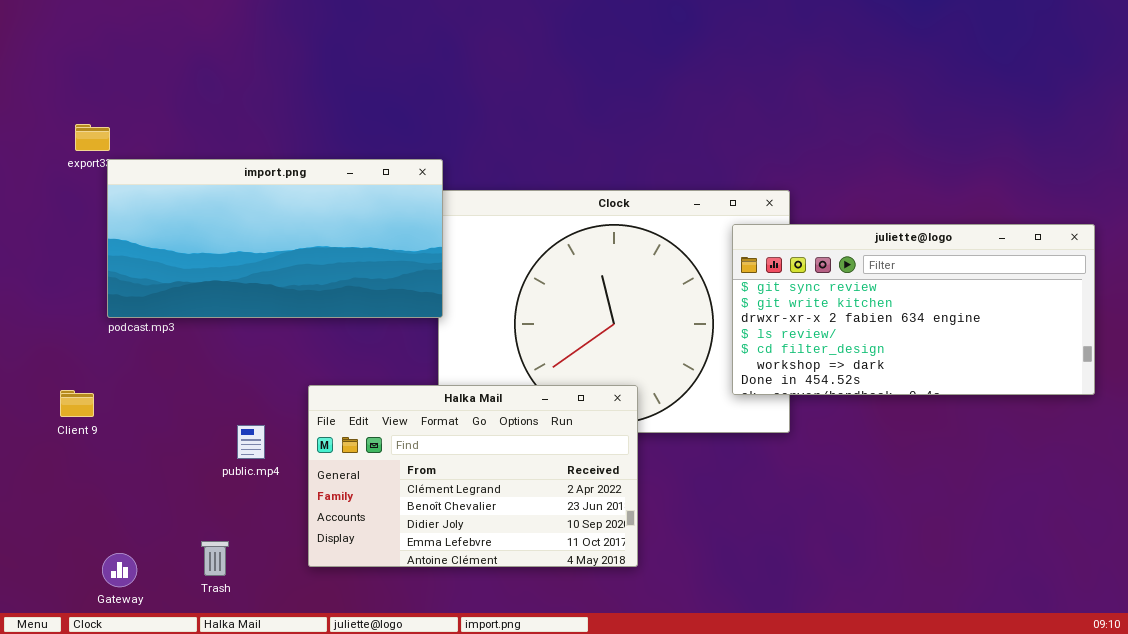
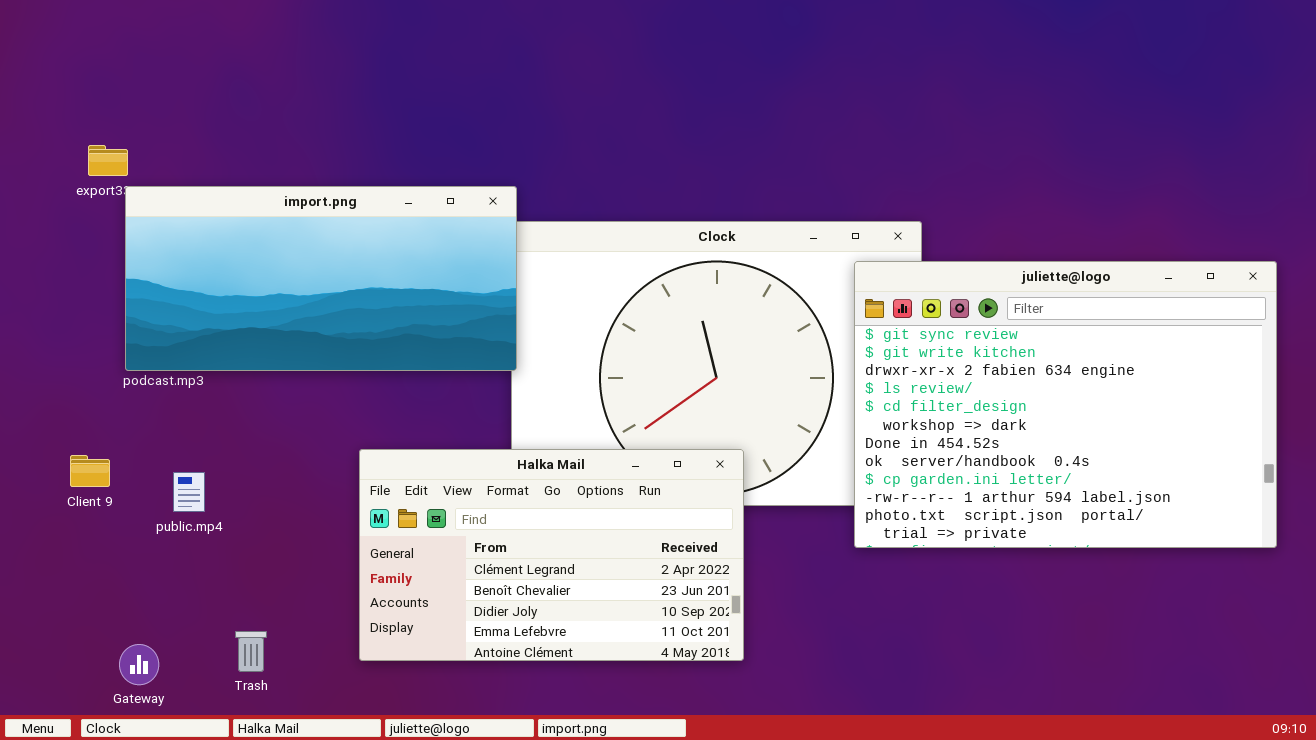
juliette@logo: [732,224,1095,395] -> [854,261,1277,548], resized
public.mp4: [237,425,265,459] -> [173,472,205,512], moved

